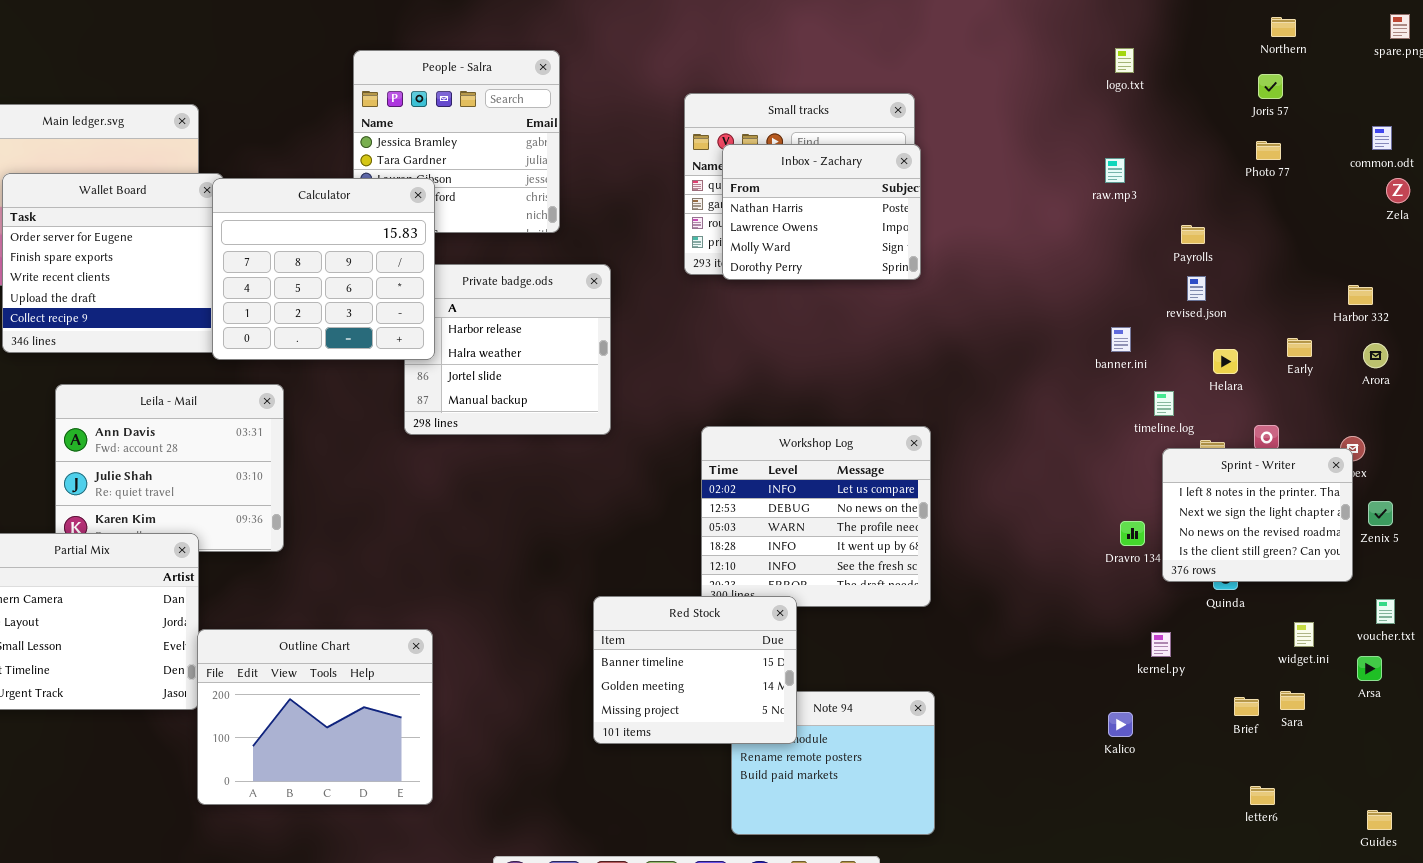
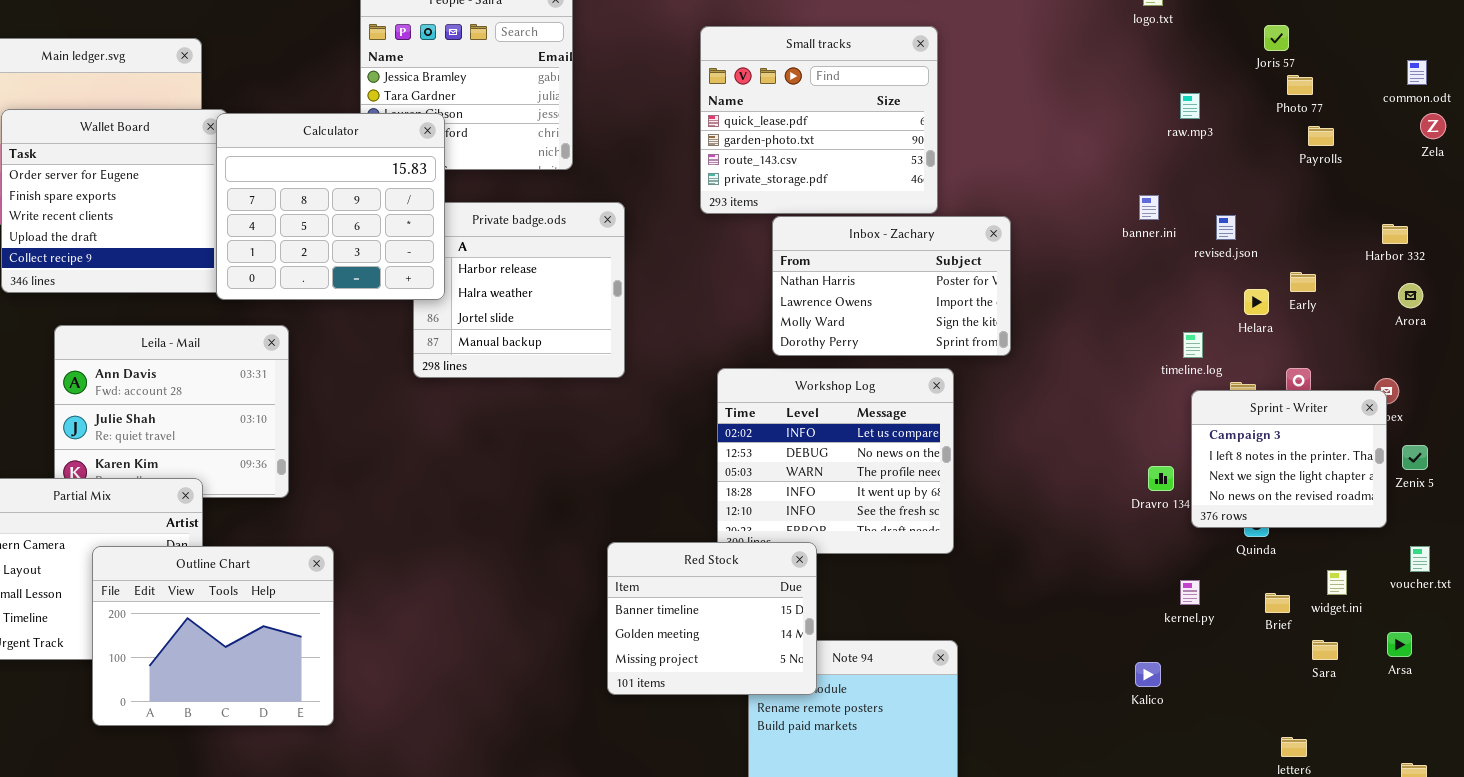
Joris 57: [1258,74,1283,99] -> [1264,25,1289,51], moved
Inbox - Zachary: [722,144,921,280] -> [772,216,1011,356], moved, resized
raw.mp3: [1105,158,1125,183] -> [1180,93,1200,119], moved
Payrolls: [1181,225,1205,244] -> [1308,126,1334,146], moved
banner.ini: [1111,327,1131,352] -> [1139,195,1159,220], moved
Early: [1287,338,1312,357] -> [1290,272,1316,292], moved
Sprint - Writer: [1162,448,1353,582] -> [1191,390,1387,528], scrolled up 1 row
Outline Chart: [197,629,433,805] -> [92,546,334,726], moved
Arsa: [1357,656,1382,681] -> [1387,632,1412,657], moved
Brief: [1234,697,1259,716] -> [1265,593,1290,613], moved

